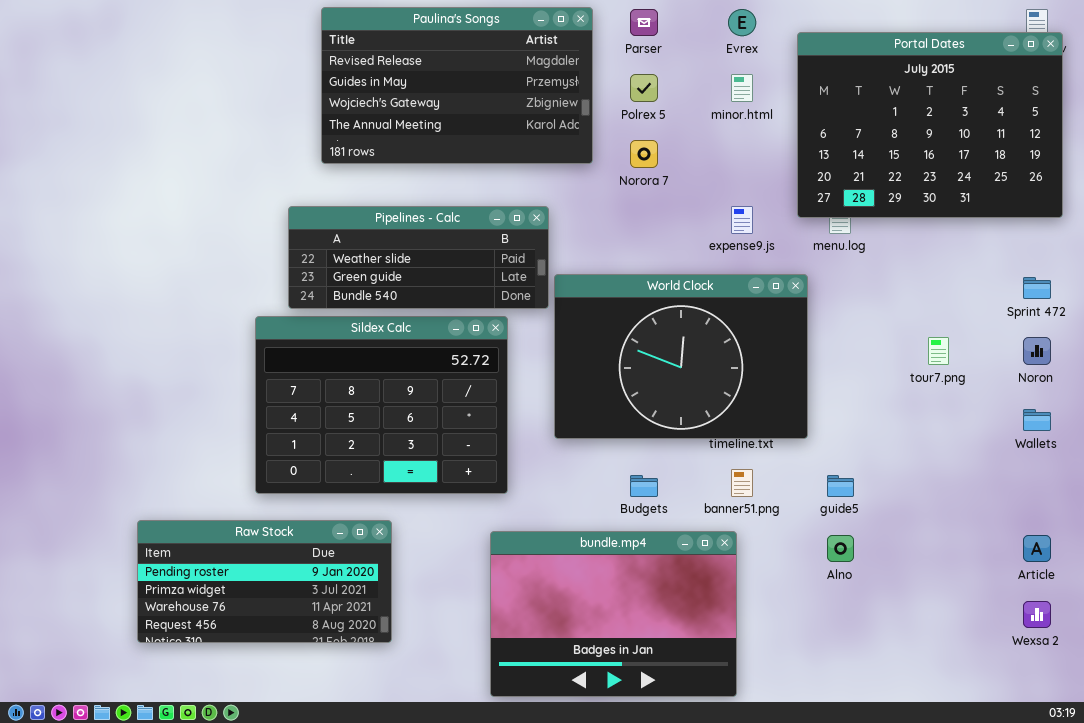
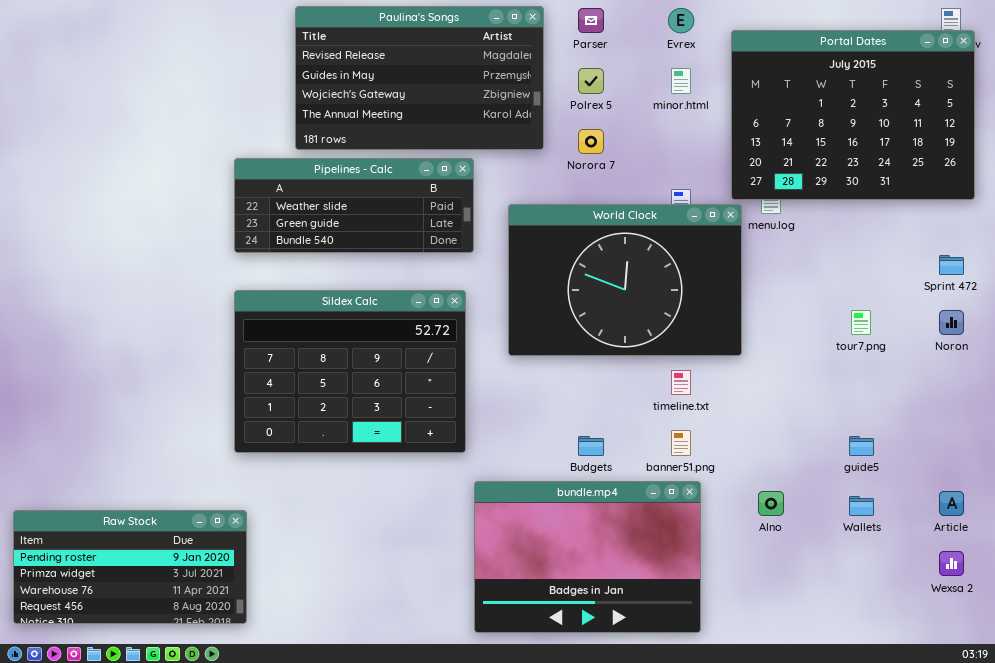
Pipelines - Calc: [288,206,549,309] -> [234,158,474,253], moved
World Clock: [554,274,808,439] -> [508,204,742,356], moved
Wallets: [1023,409,1051,431] -> [849,496,874,516], moved
guide5: [827,475,854,497] -> [849,436,874,456], moved
Raw Stock: [137,520,392,643] -> [13,510,247,624], moved
bundle.mp4: [490,531,737,697] -> [474,481,701,633], moved

